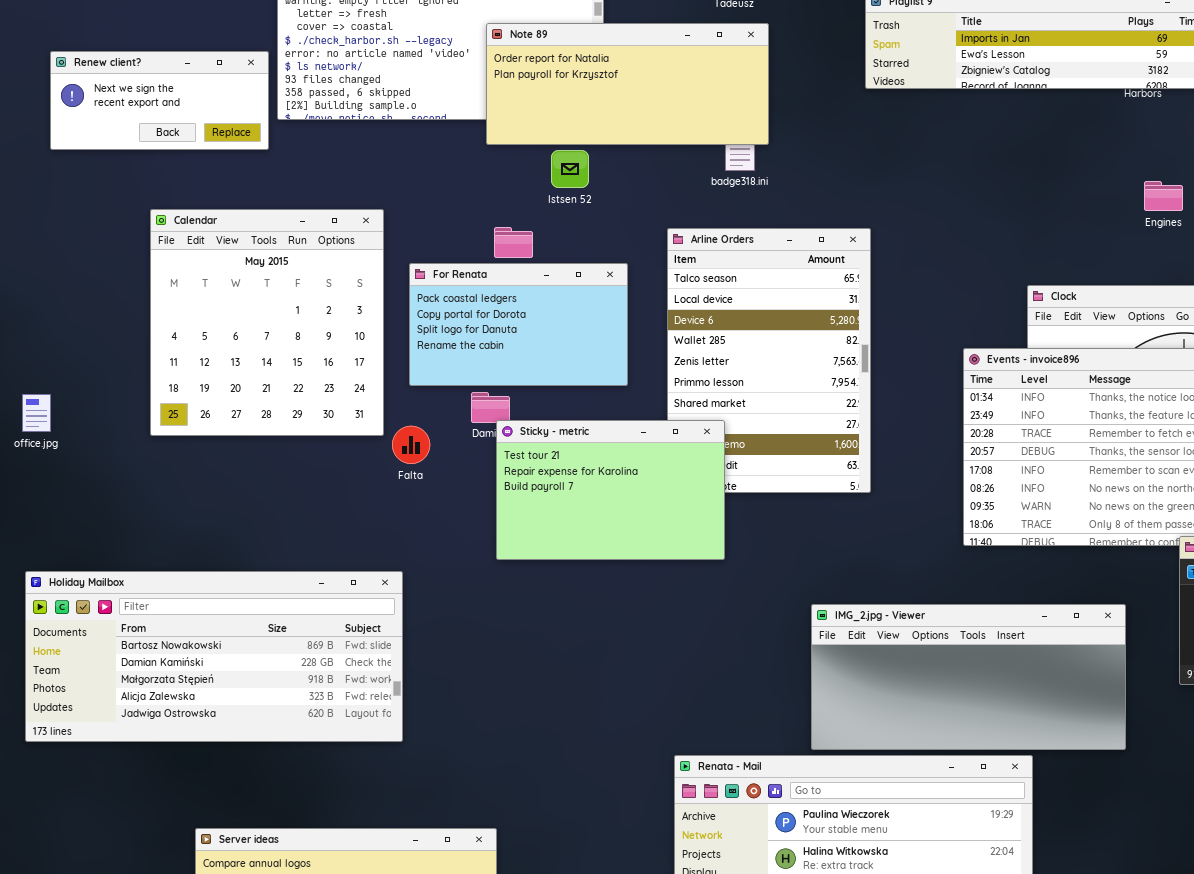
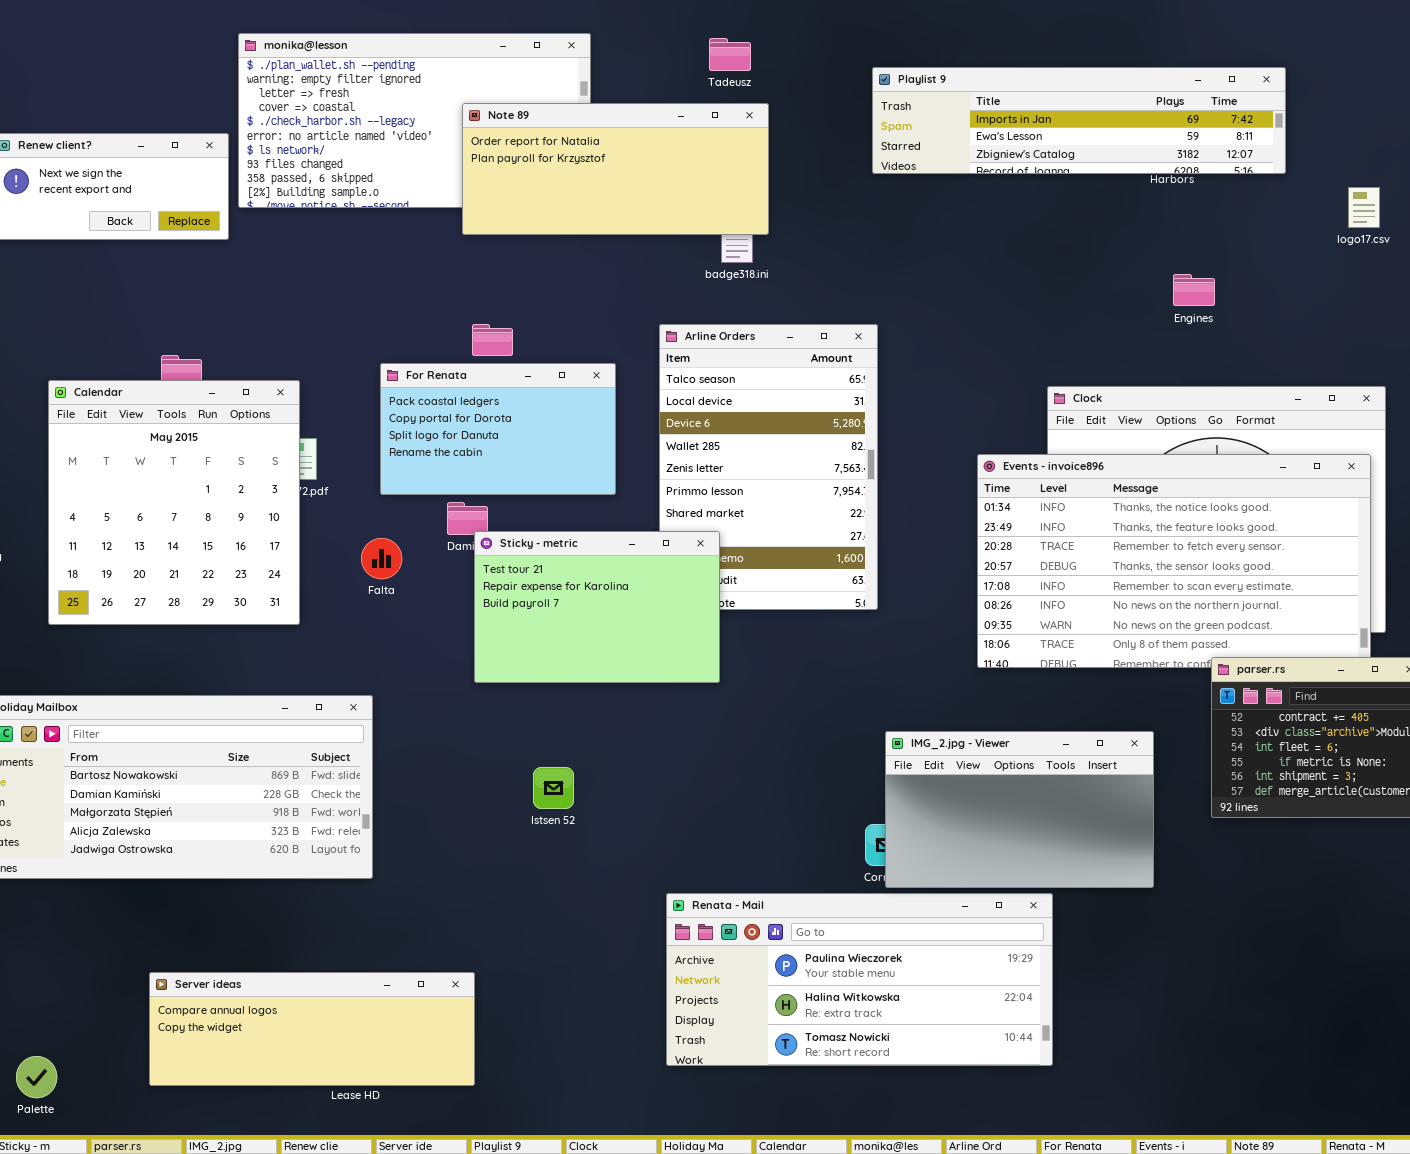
Istsen 52: [551,150,589,188] -> [533,767,574,809], moved
Calendar: [150,209,384,436] -> [48,380,300,625], moved
IMG_2.jpg - Viewer: [811,604,1126,750] -> [885,731,1154,888], resized

